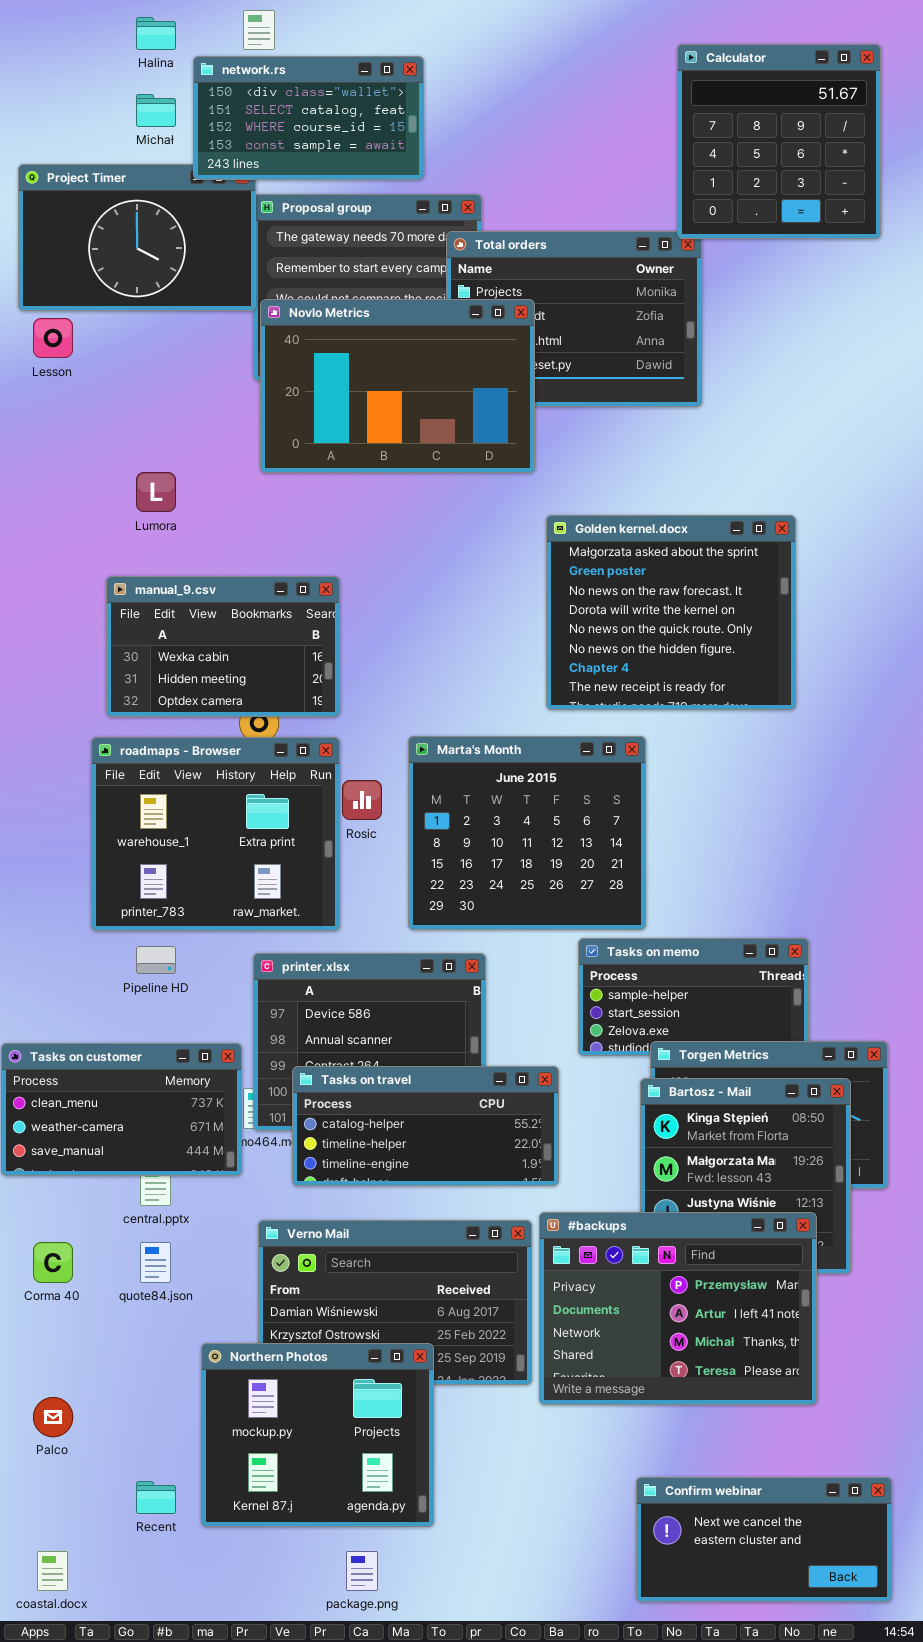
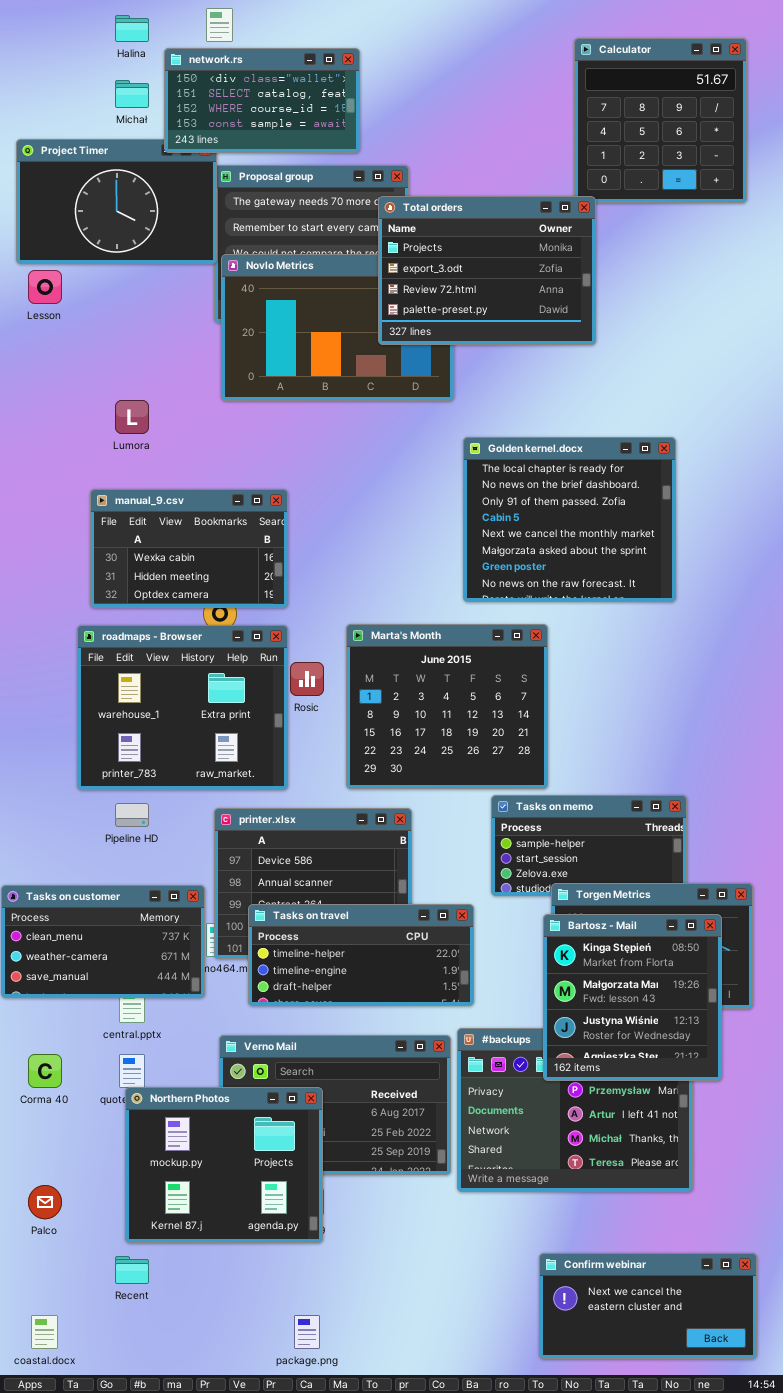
Total orders: [446,231,702,407] -> [378,196,596,345], raised
Golden kernel.docx: [546,515,796,710] -> [463,437,676,602], scrolled up 5 rows
Tasks on travel: [292,1066,559,1186] -> [248,904,474,1006], scrolled down 1 row
Bartosz - Mail: [640,1078,851,1274] -> [543,914,722,1081], raised
Northern Photos: [201,1343,434,1527] -> [125,1087,323,1243], moved

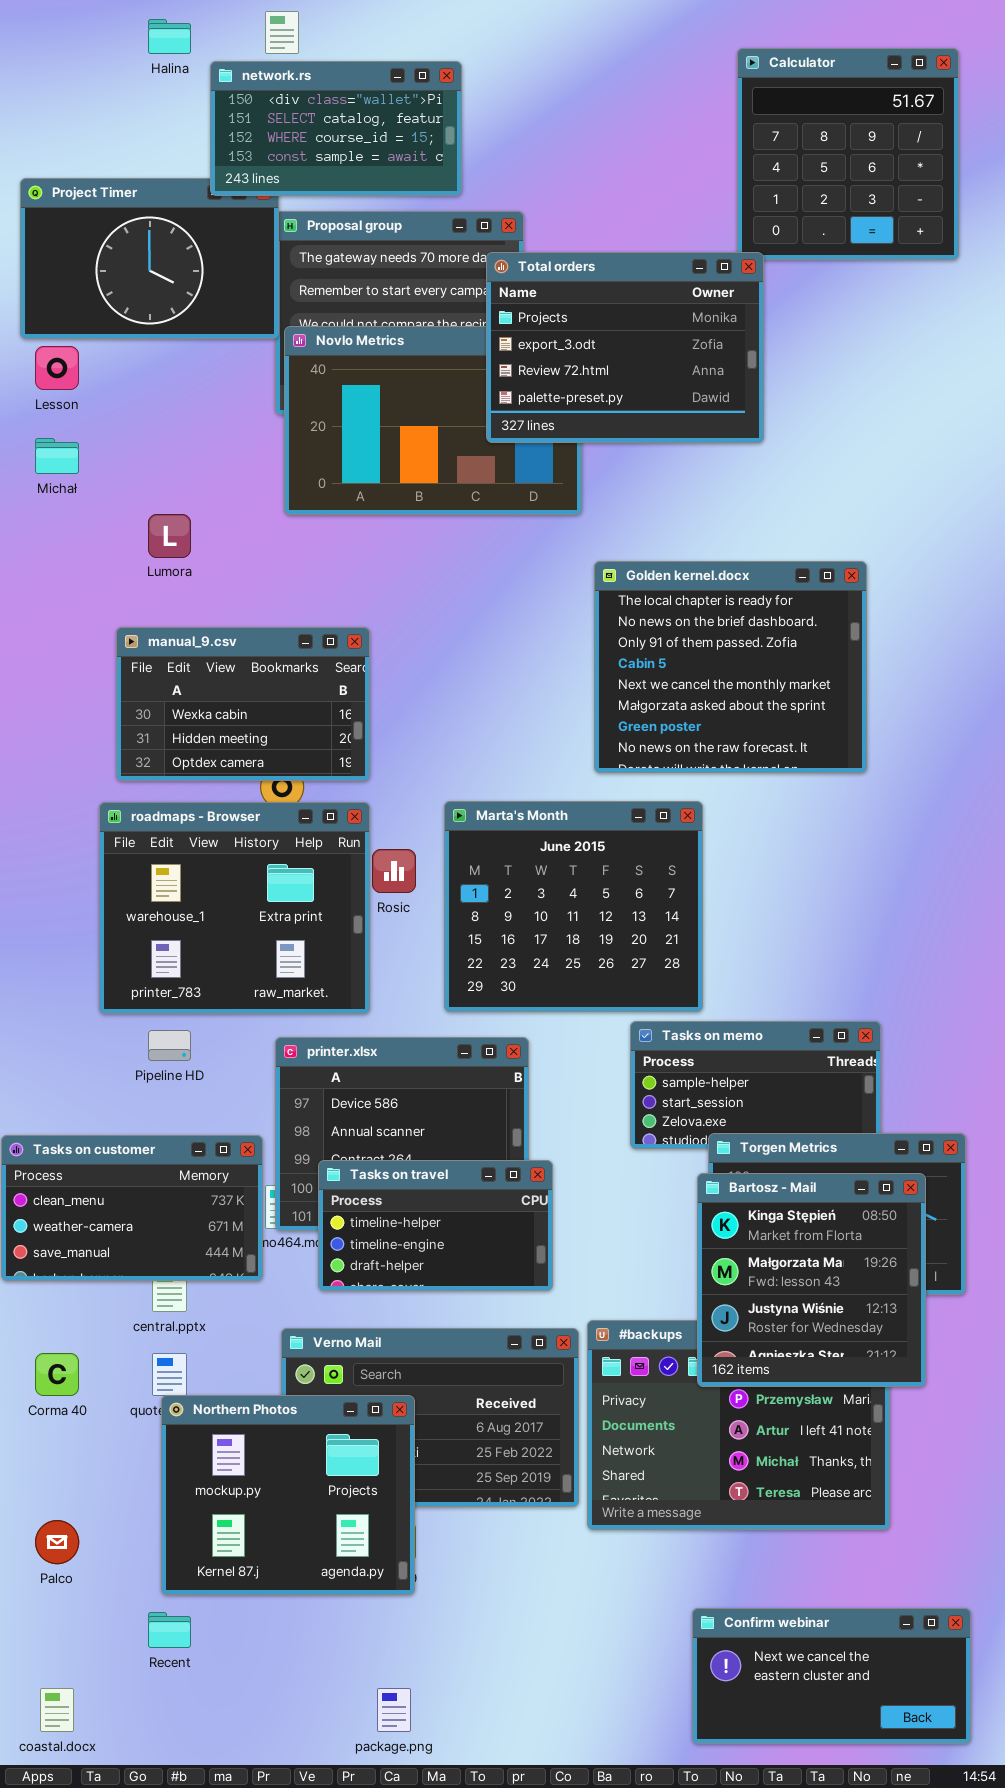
Michał: [115,80,149,108] -> [35,438,79,474], moved
Tasks on travel: [248,904,474,1006] -> [318,1160,553,1291], resized

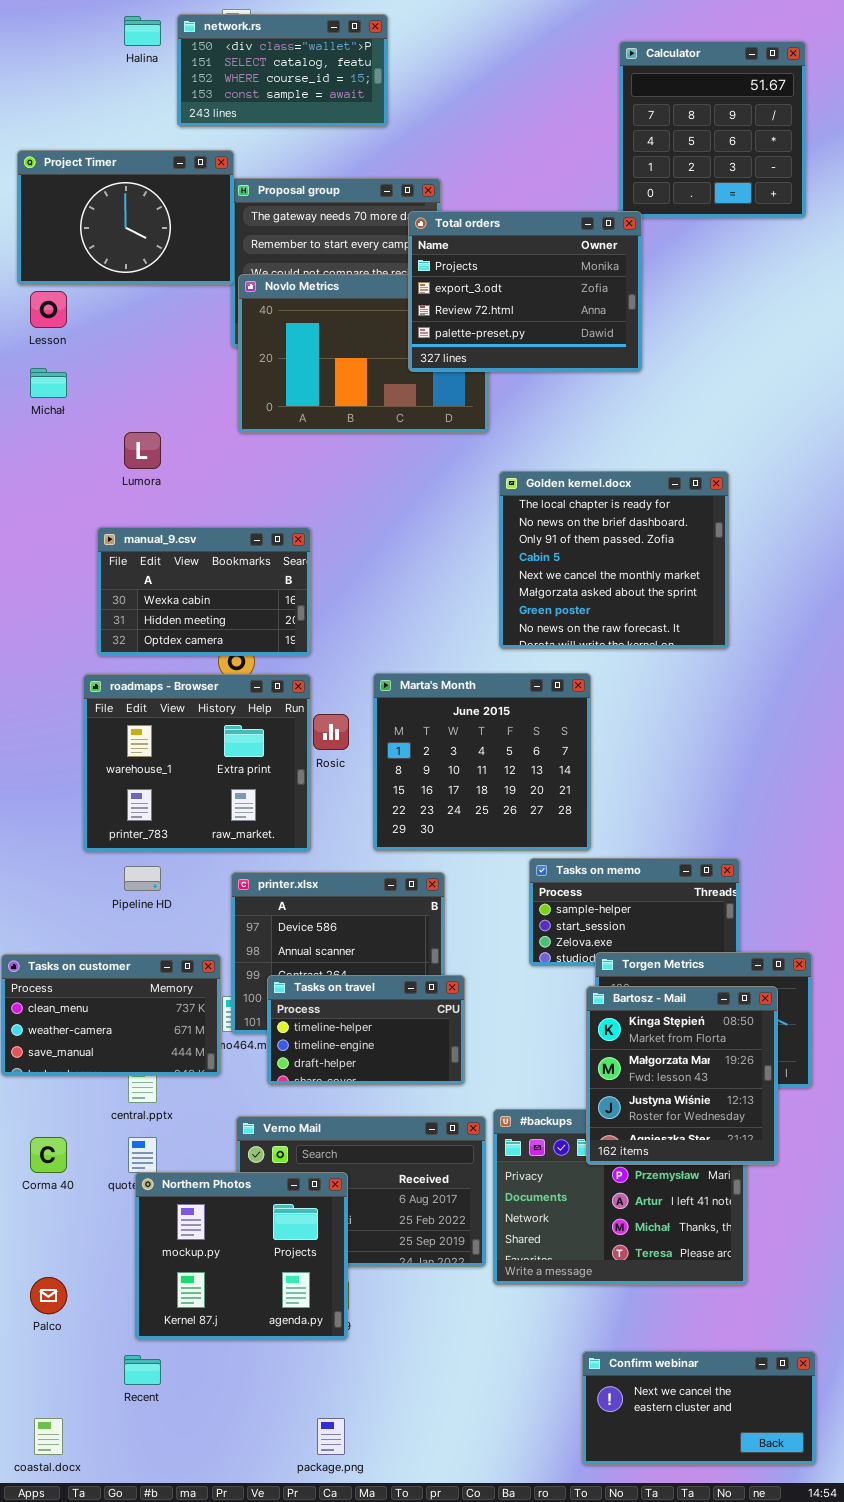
network.rs: [210,61,462,196] -> [177,14,388,127], moved

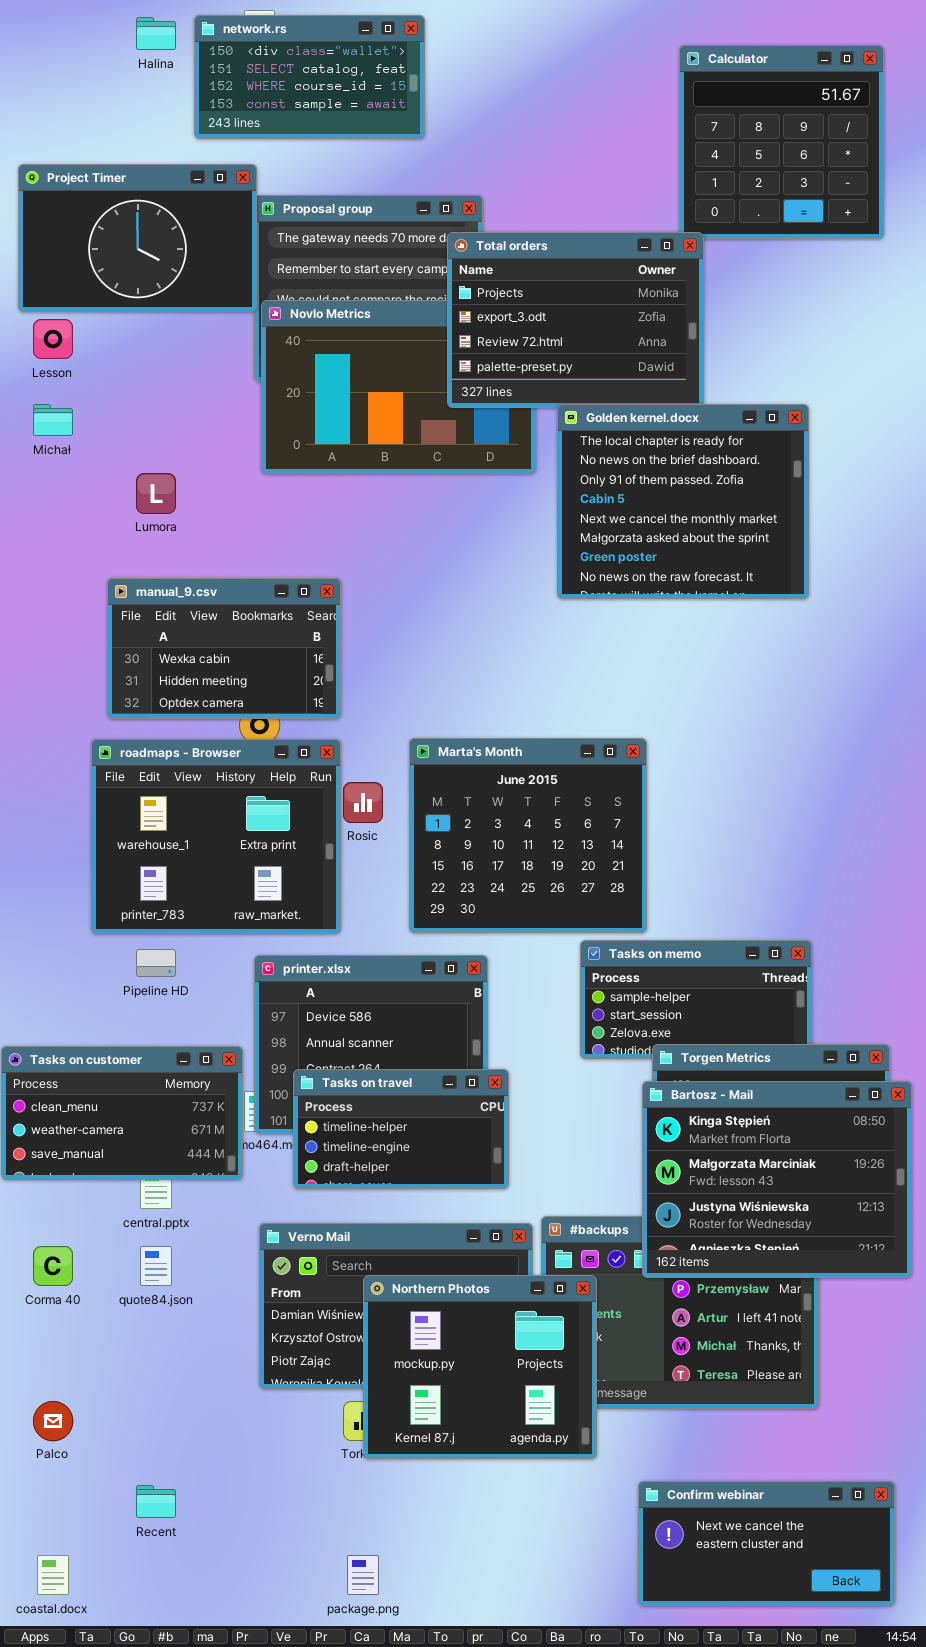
Golden kernel.docx: [499,471,729,649] -> [557,404,809,599], moved
Bartosz - Mail: [586,986,778,1165] -> [642,1081,912,1278], resized
Northern Photos: [135,1172,348,1340] -> [363,1275,597,1459], moved

